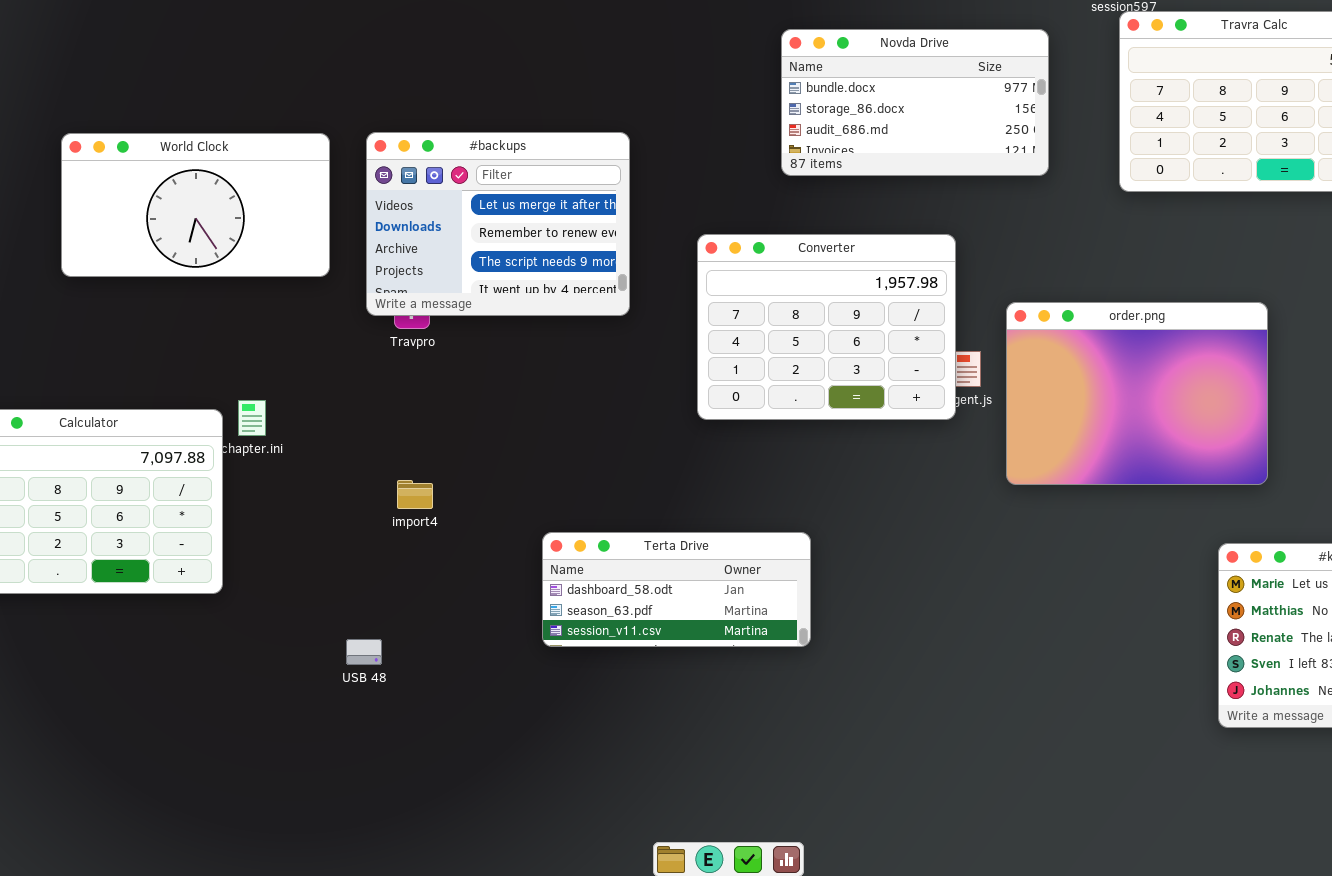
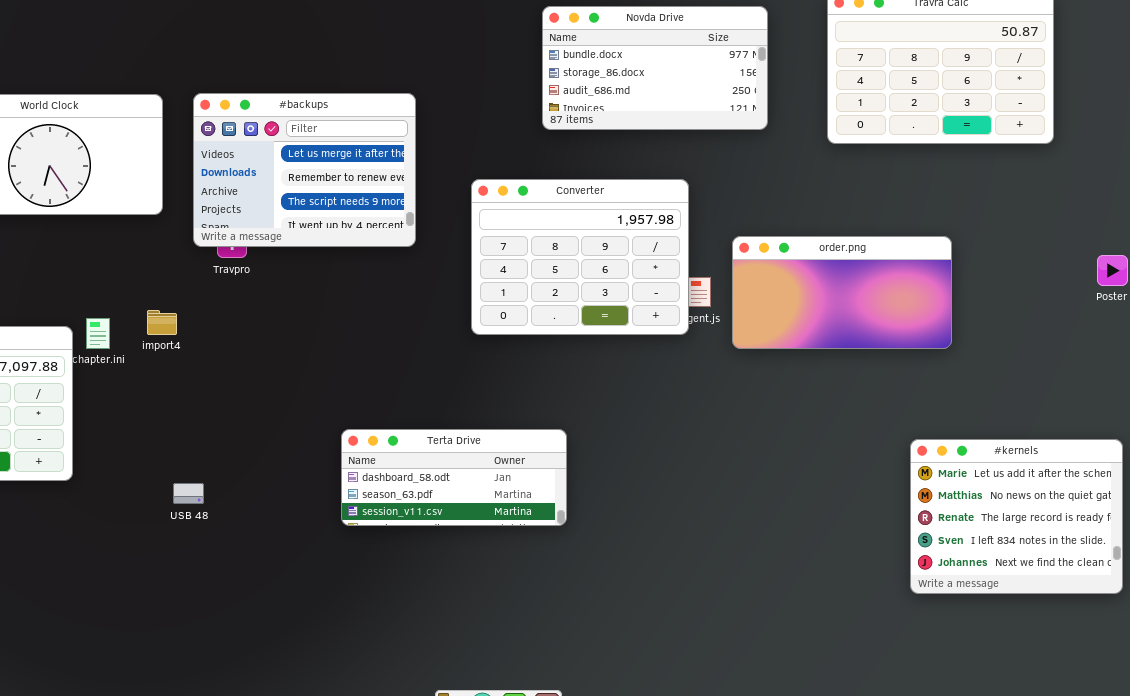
order.png: [1006,302,1268,485] -> [732,236,952,349], resized
import4: [397,480,433,509] -> [147,310,177,335], moved
USB 48: [346,639,382,665] -> [173,483,204,504], moved

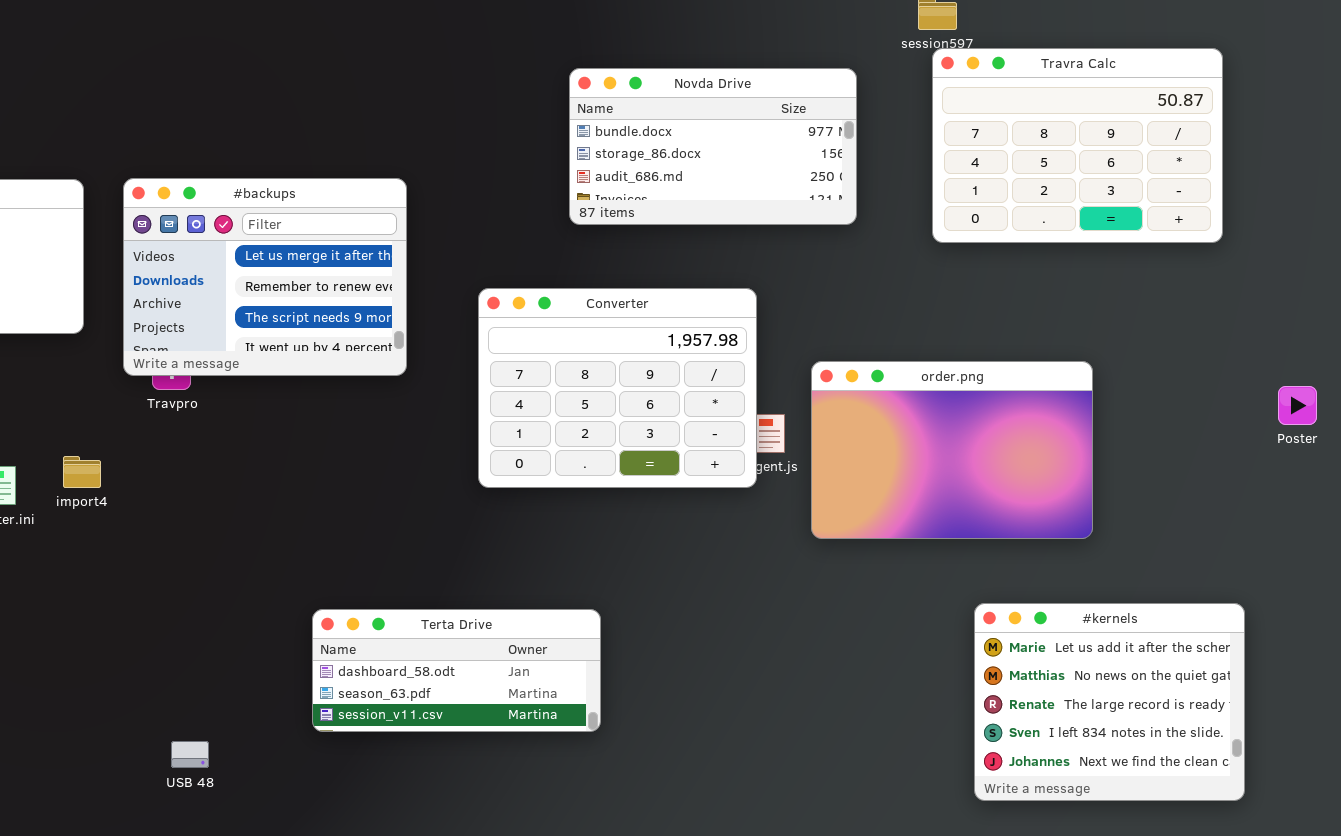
order.png: [732,236,952,349] -> [811,361,1093,539], resized
#kernels: [910,439,1123,594] -> [974,603,1245,801], moved
USB 48: [173,483,204,504] -> [171,741,209,768], moved

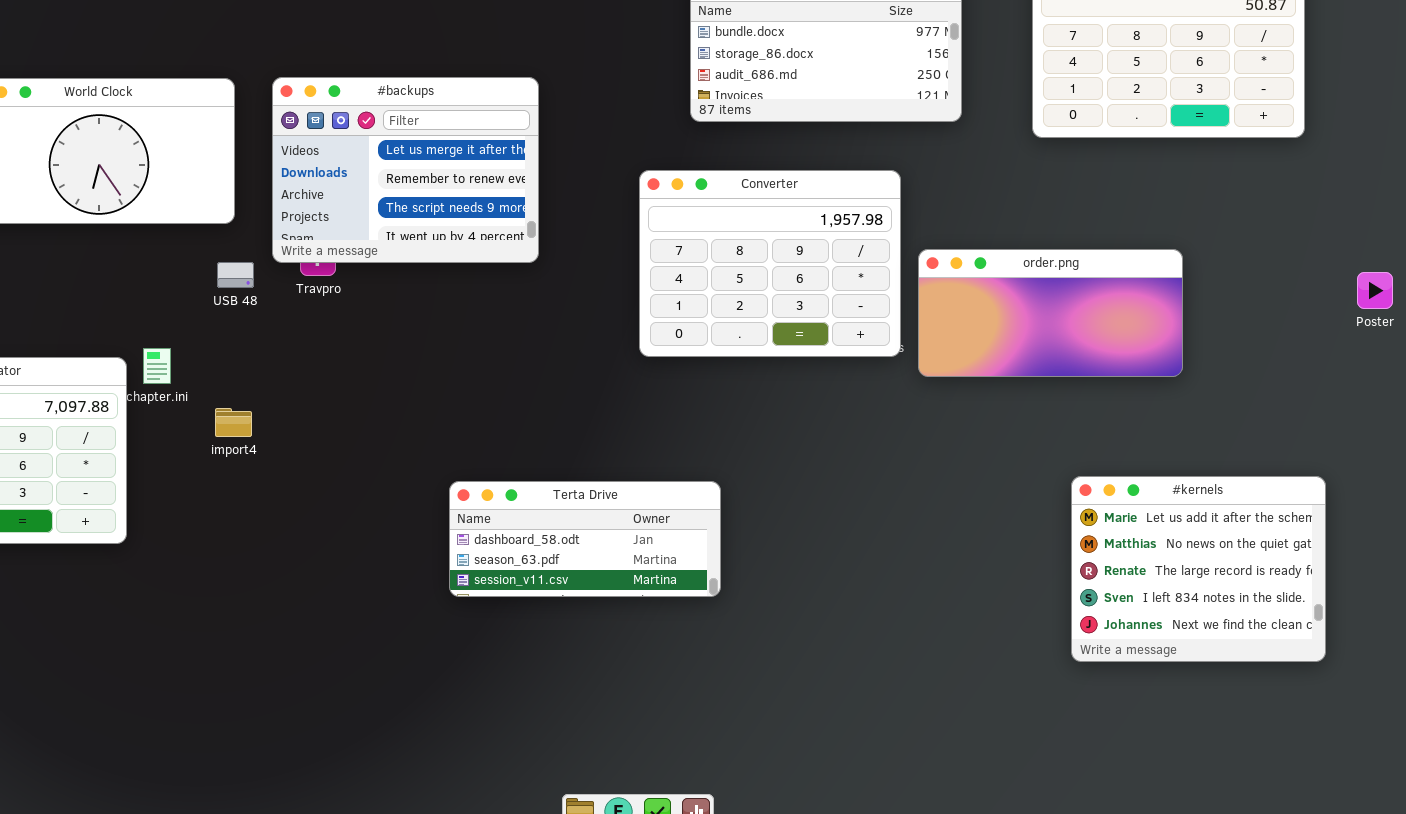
Converter: [478,288,757,488] -> [639,170,901,357], moved
order.png: [811,361,1093,539] -> [918,249,1183,377], resized
import4: [63,456,101,488] -> [215,408,252,437], moved
USB 48: [171,741,209,768] -> [217,262,254,288], moved

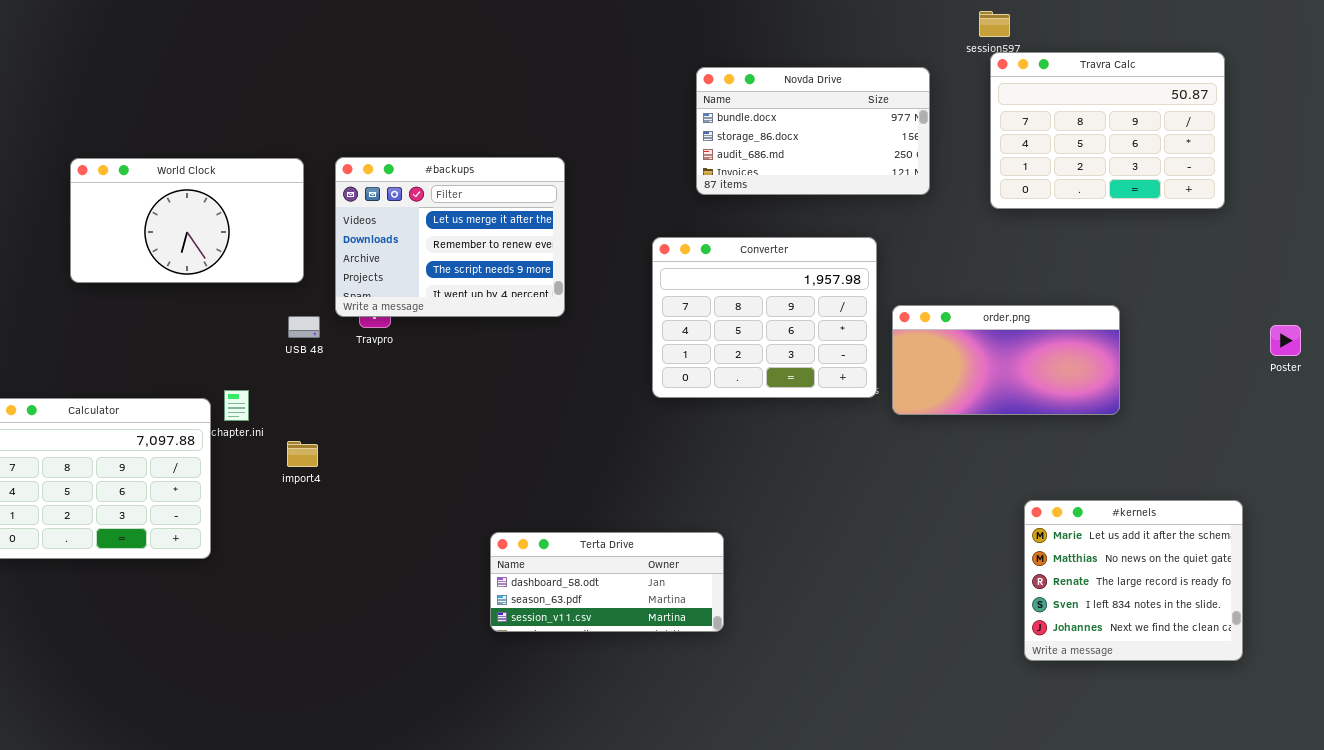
Terta Drive: [449,481,721,597] -> [490,532,724,632], moved

